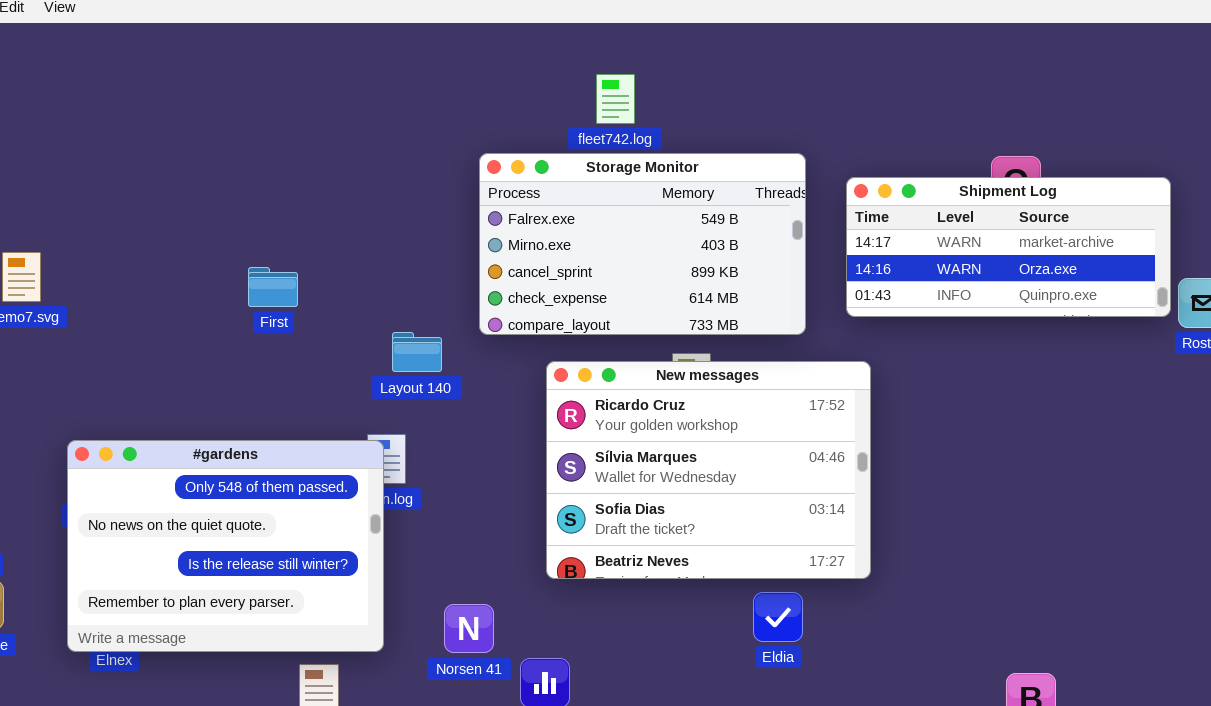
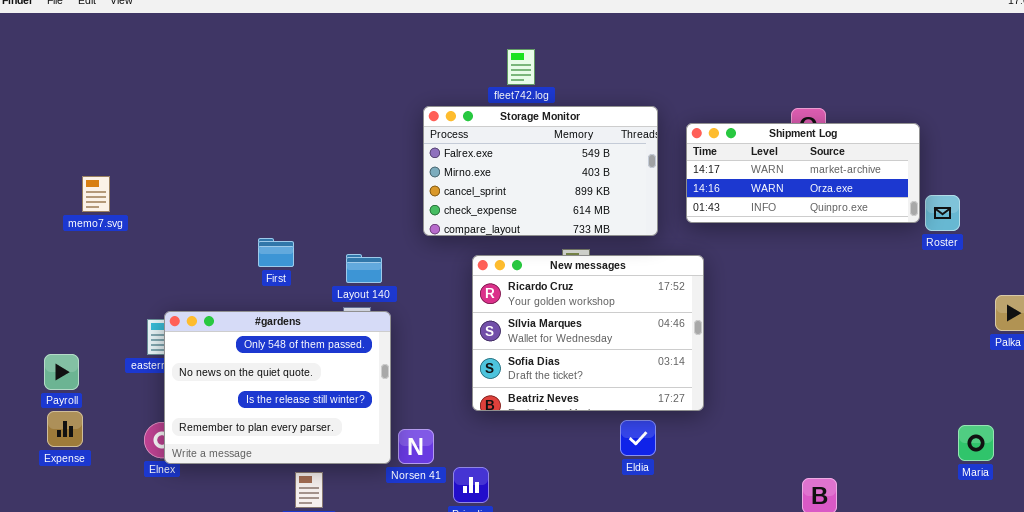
First: [248,267,298,307] -> [258,238,294,267], moved
Layout 140: [392,332,442,372] -> [346,254,382,283], moved
#gardens: [67,440,384,652] -> [164,311,391,464], moved

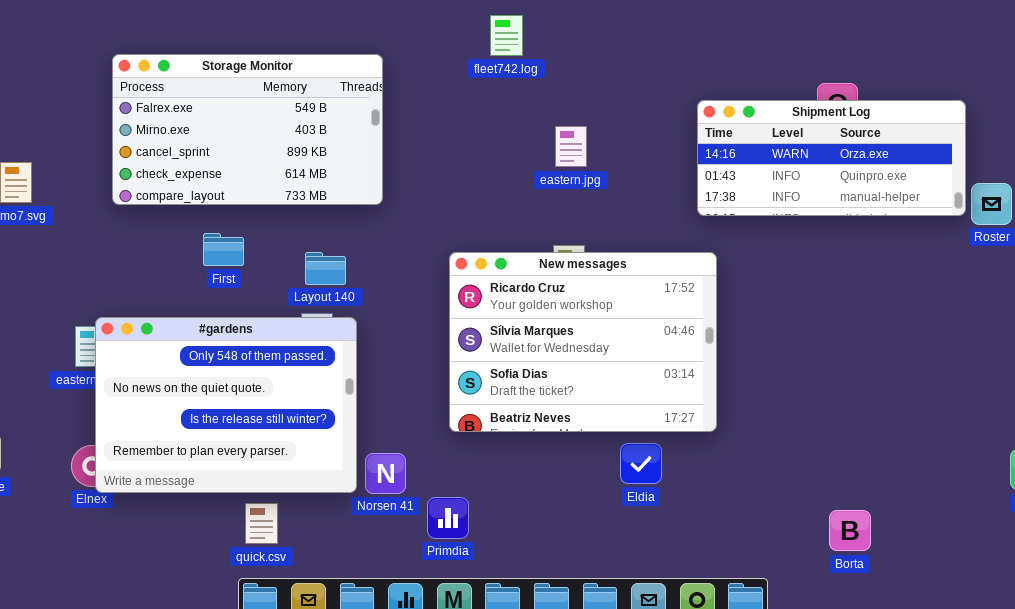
Storage Monitor: [423,106,658,236] -> [112,54,383,205], moved
Shipment Log: [686,123,920,223] -> [697,100,966,216], scrolled down 1 row

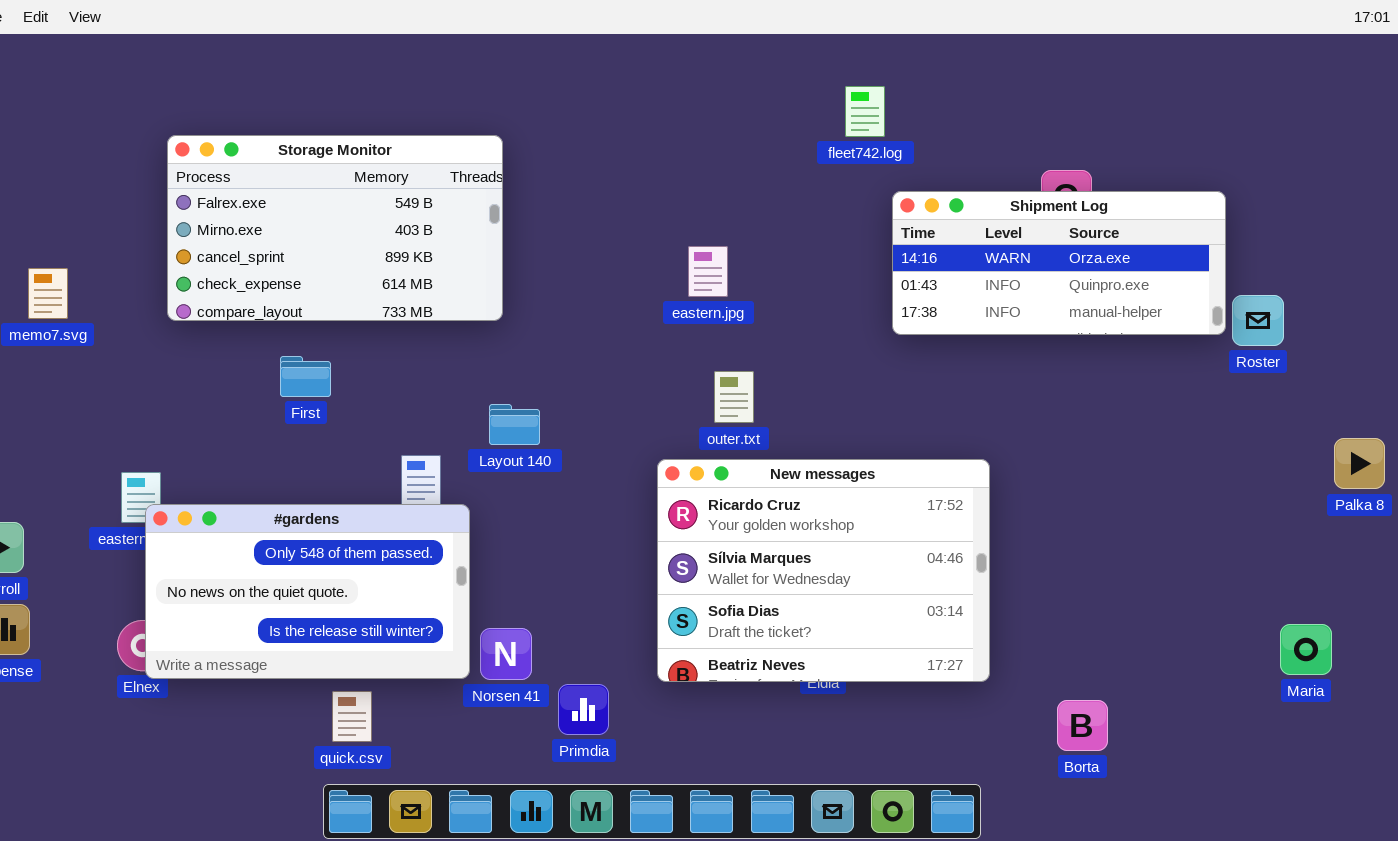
fleet742.log: [490,15,523,56] -> [845,86,885,137], moved
eastern.jpg: [555,126,587,167] -> [688,246,728,297], moved
Layout 140: [305,252,346,285] -> [489,404,540,445], moved
New messages: [449,252,717,432] -> [657,459,990,682], moved
#gardens: [95,317,357,493] -> [145,504,470,679], resized

